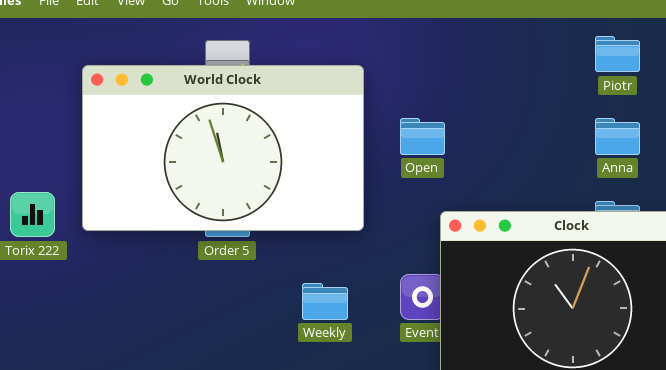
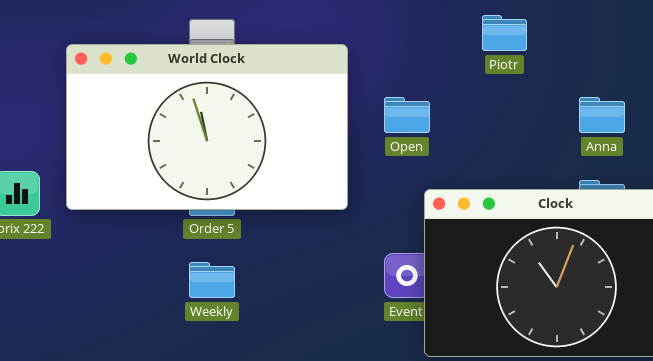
Piotr: [595,36,640,72] -> [482,15,527,51], moved
Weekly: [302,283,348,320] -> [189,262,235,298], moved

